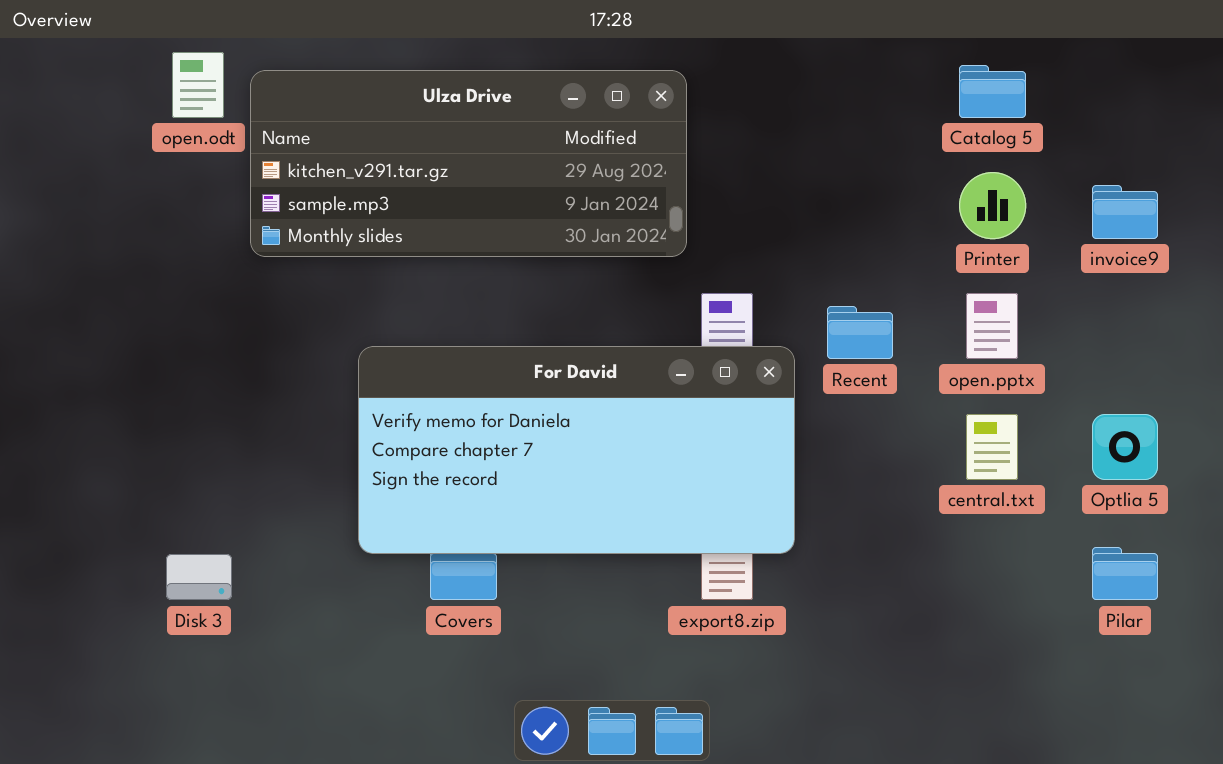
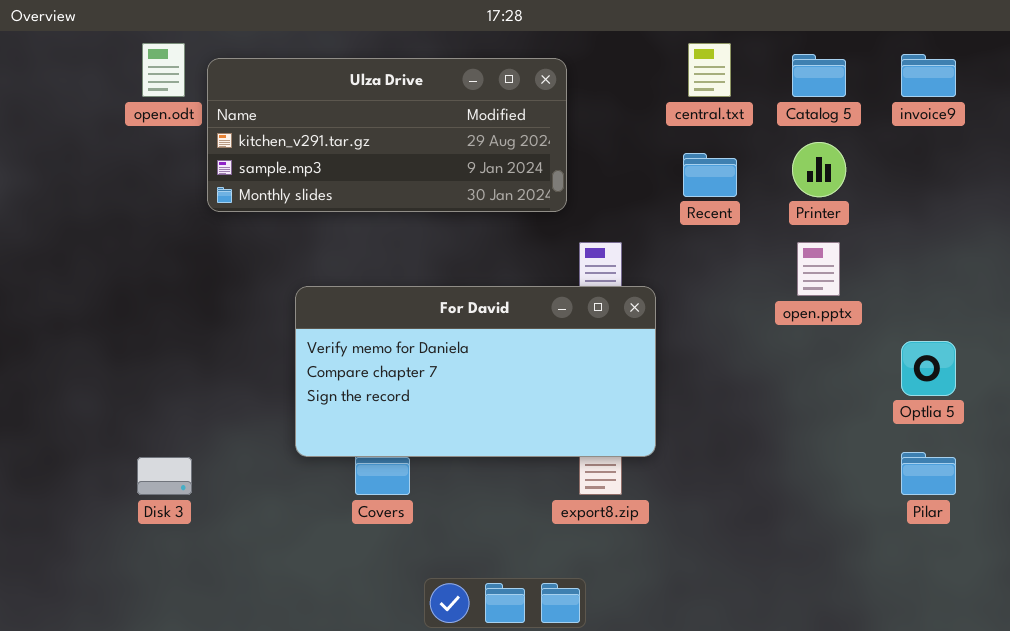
invoice9: [1092,185,1158,239] -> [901,54,956,97], moved
Recent: [827,306,893,359] -> [683,153,737,197], moved
central.txt: [966,414,1018,480] -> [688,43,731,97], moved

